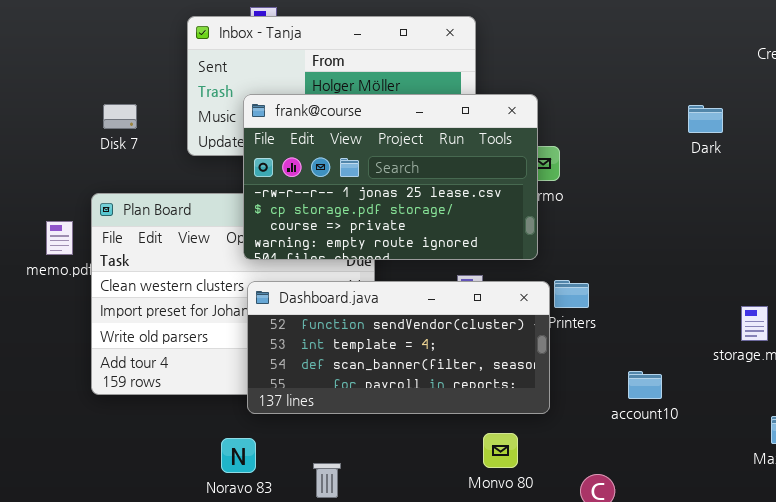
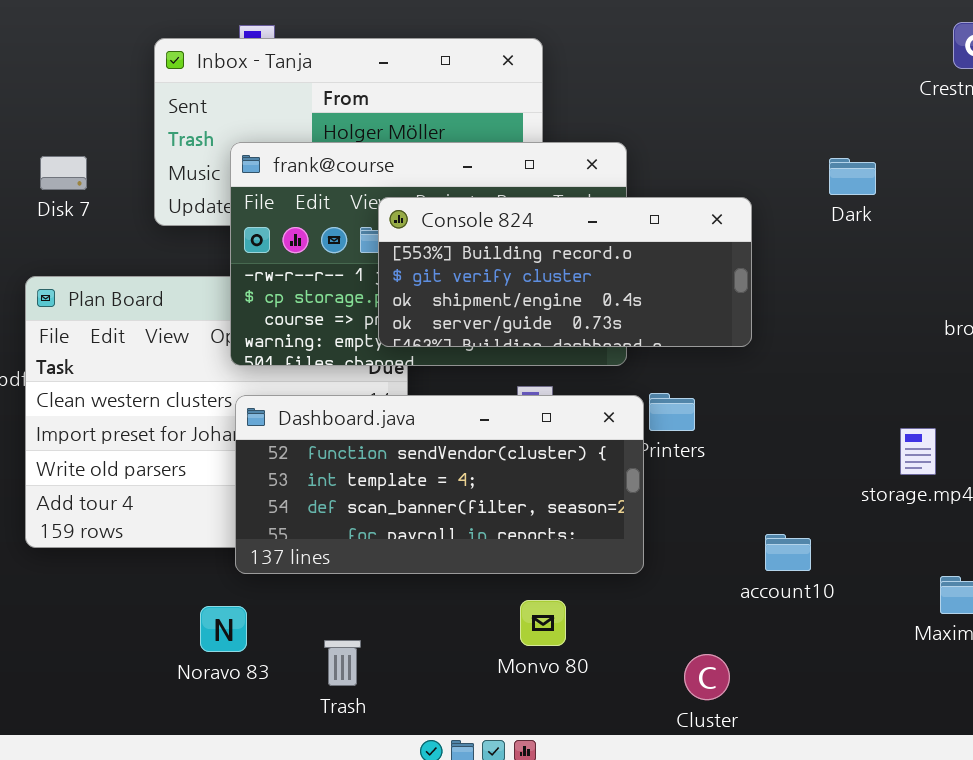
Console 824: none -> [378,197,752,347], opened
account10: [628,371,662,399] -> [765,534,811,571], moved
Monvo 80: [483,433,518,468] -> [520,600,566,646], moved

